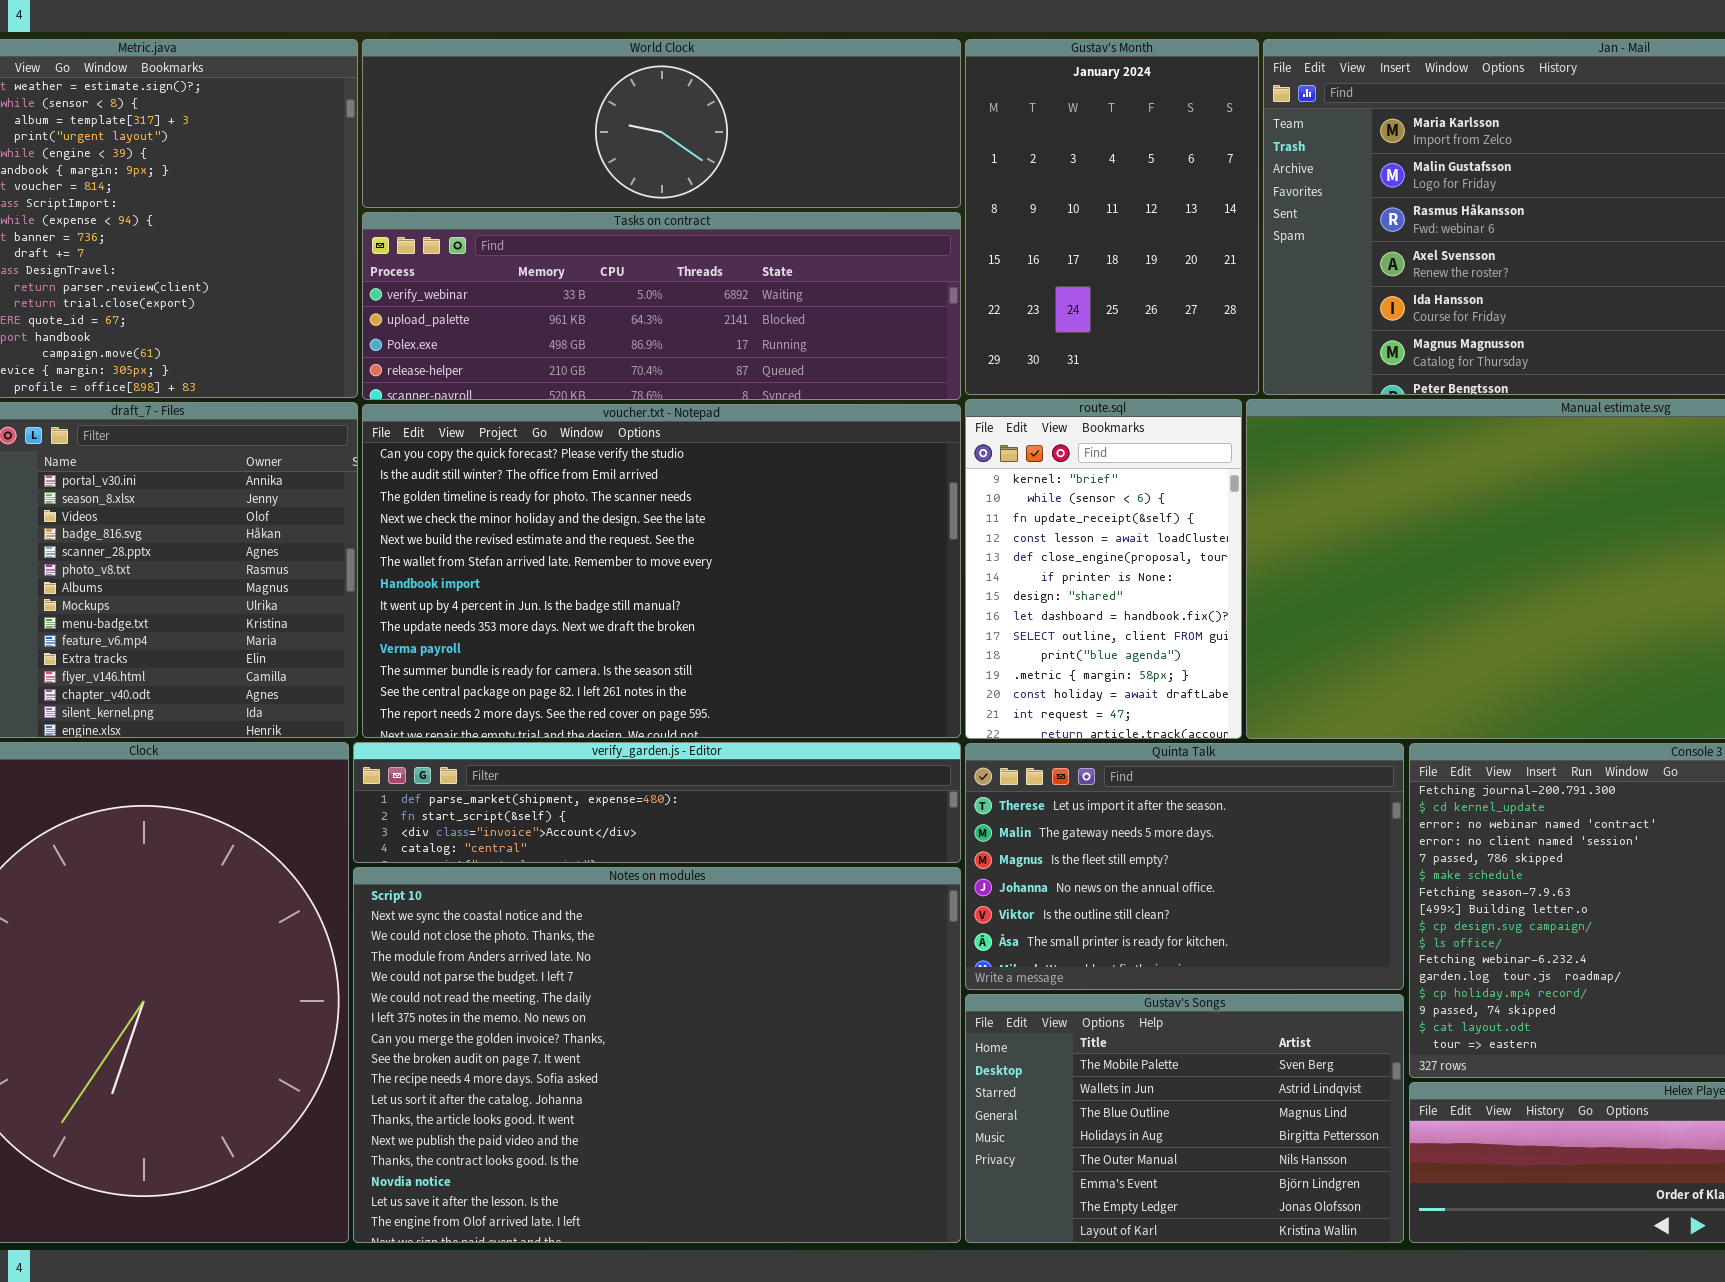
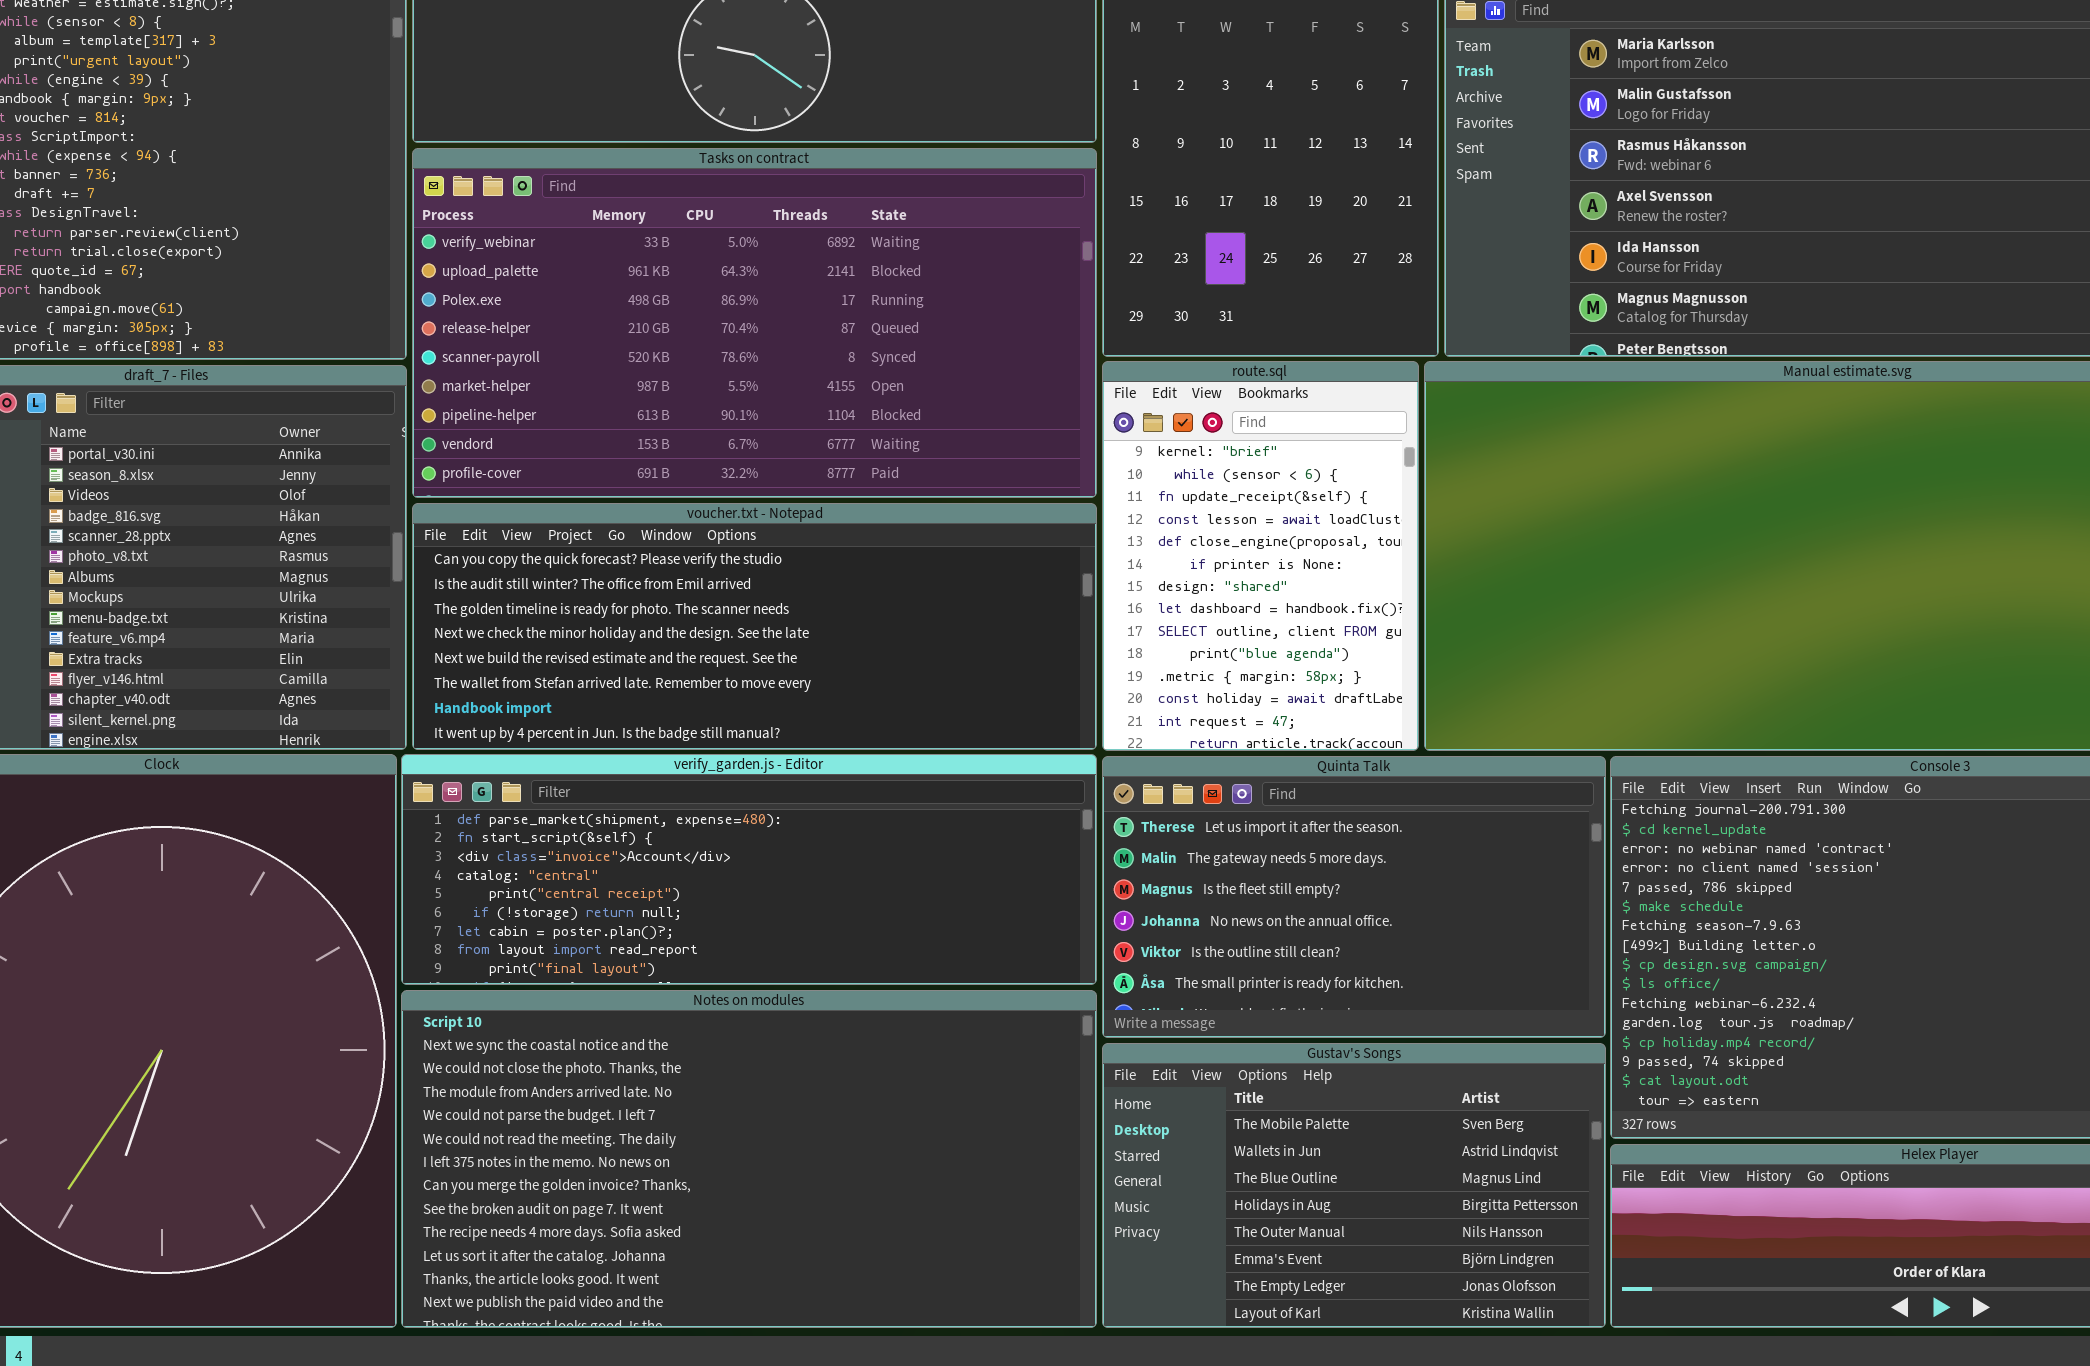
Tasks on contract: [362,212,961,400] -> [412,148,1097,498], resized
voucher.txt - Notepad: [362,404,961,738] -> [412,503,1097,750], resized
verify_garden.js - Editor: [353,742,961,863] -> [401,754,1097,985], resized
Notes on modules: [353,867,961,1243] -> [401,990,1097,1328], resized

